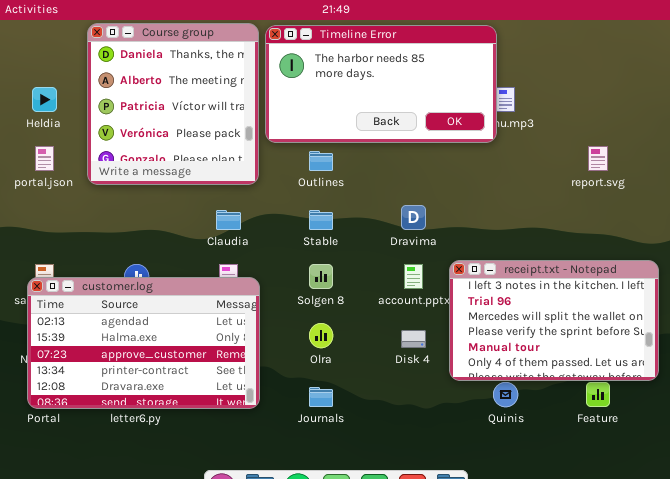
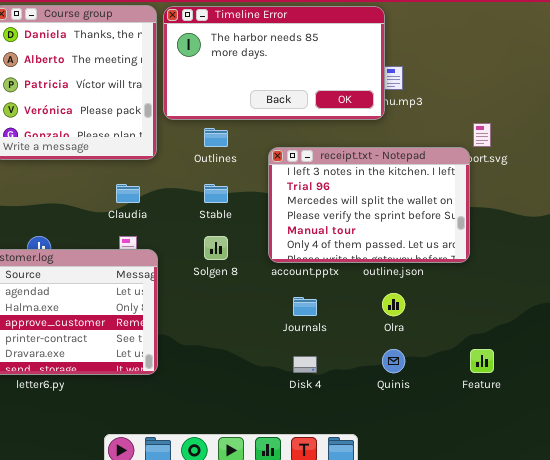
receipt.txt - Notepad: [449,260,659,381] -> [268,147,470,263], moved
Olra: [309,323,333,348] -> [382,293,405,316], moved
Disk 4: [401,330,426,348] -> [293,356,317,373], moved
Journals: [309,387,333,407] -> [293,297,317,316], moved

